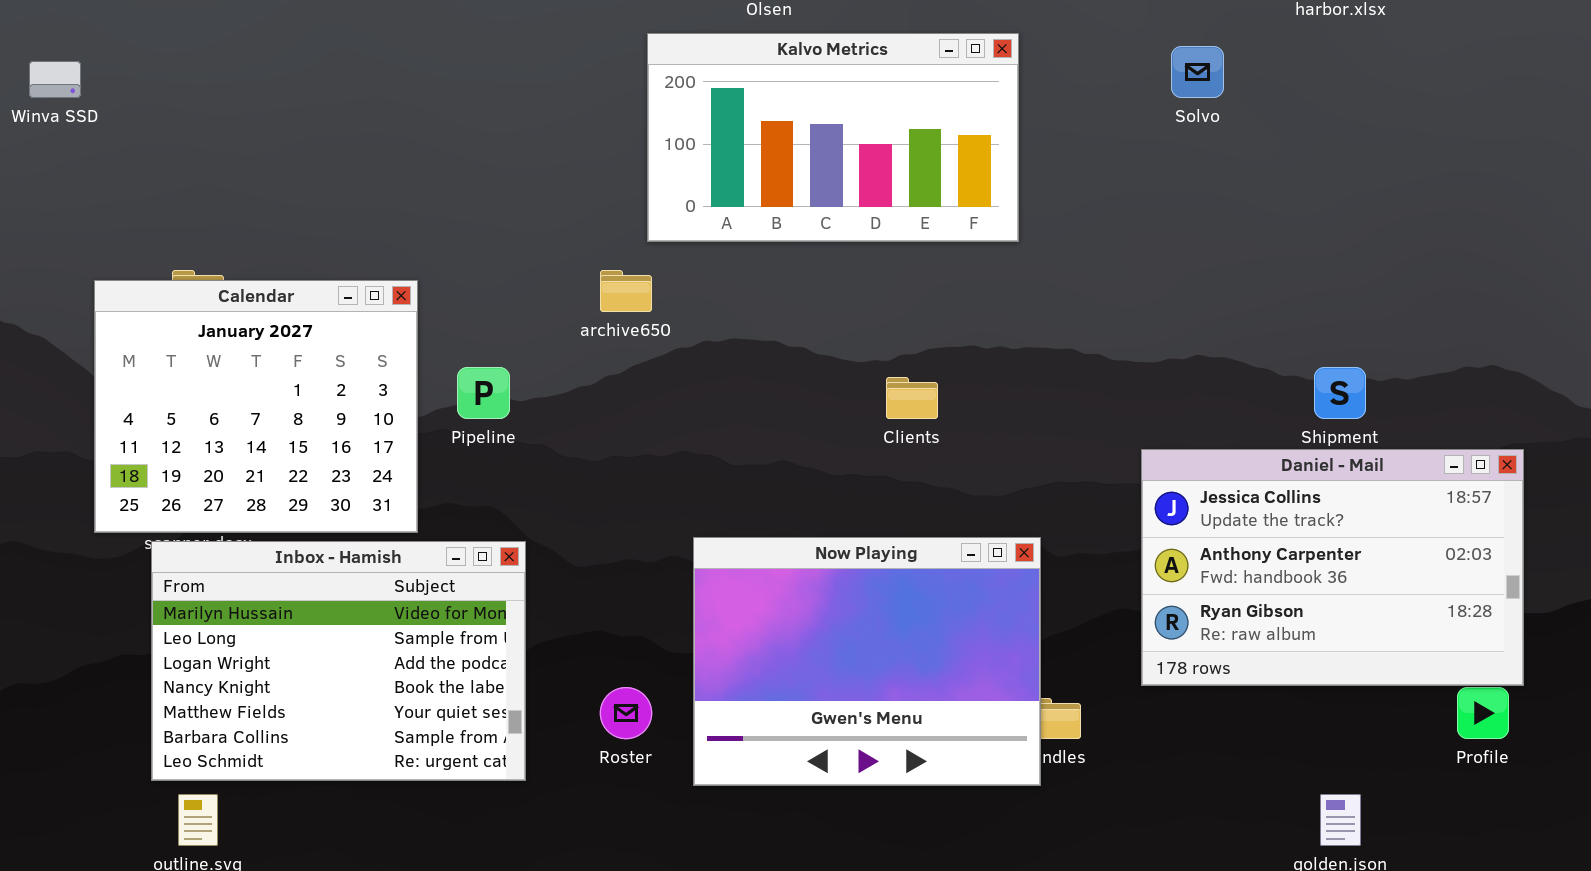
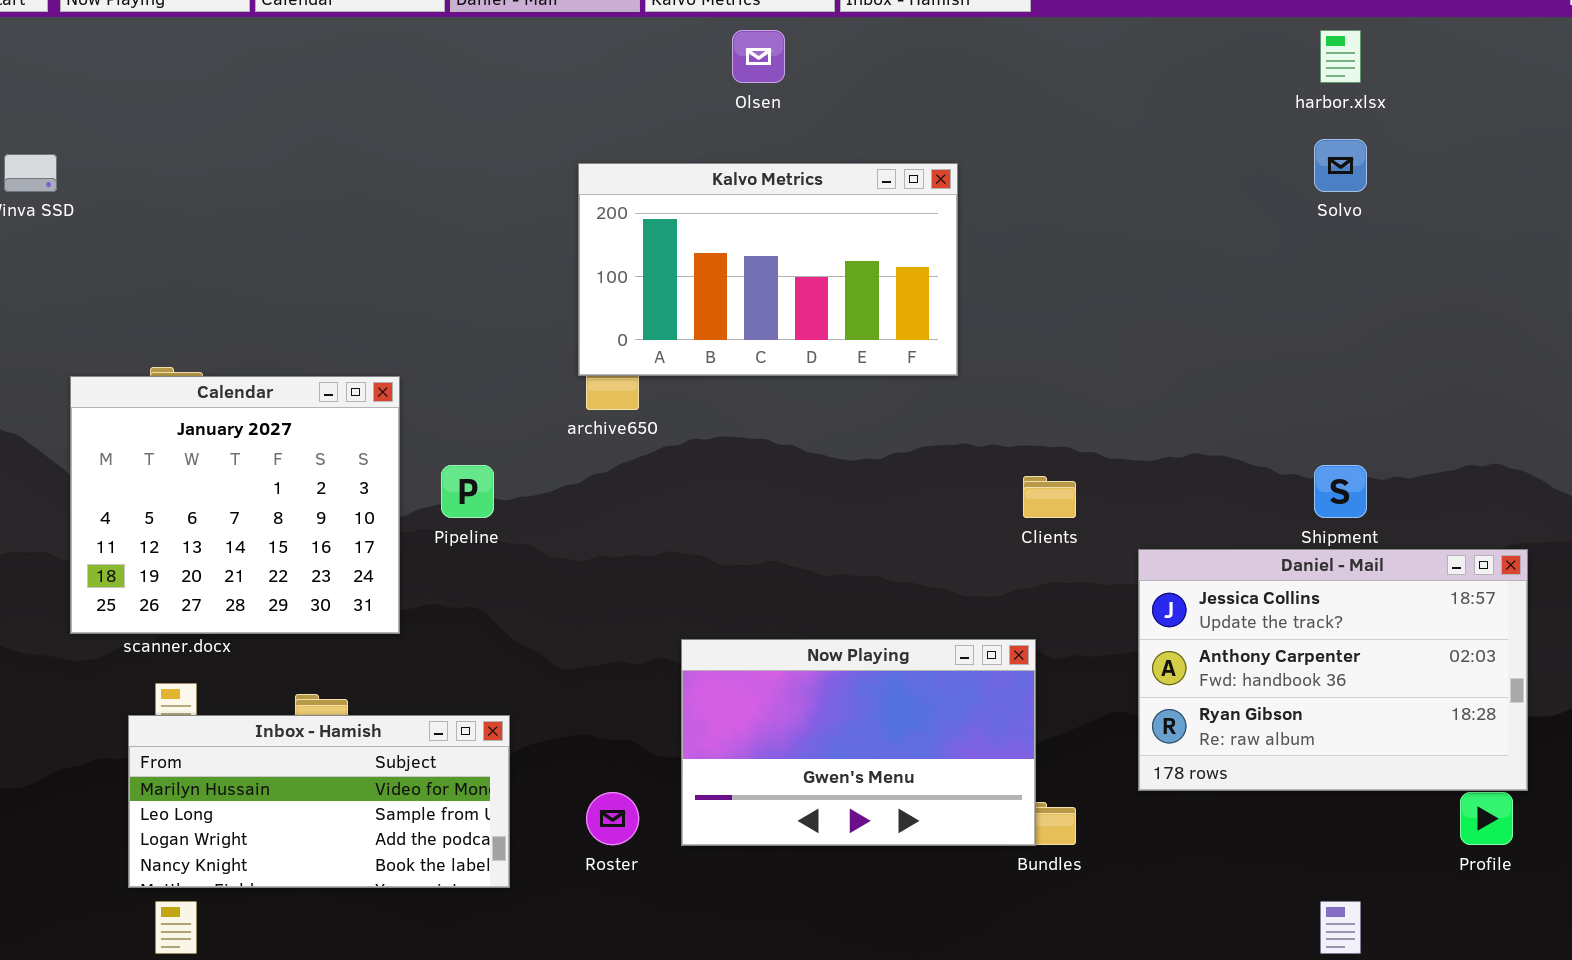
Kalvo Metrics: [647,33,1019,242] -> [578,163,958,376], moved
Solvo: [1171,46,1224,98] -> [1314,139,1367,192], moved
Clients: [886,377,938,419] -> [1023,476,1076,518], moved
Now Playing: [693,537,1041,786] -> [681,639,1036,846], resized
Inbox - Hamish: [151,541,526,781] -> [128,715,510,888], resized

